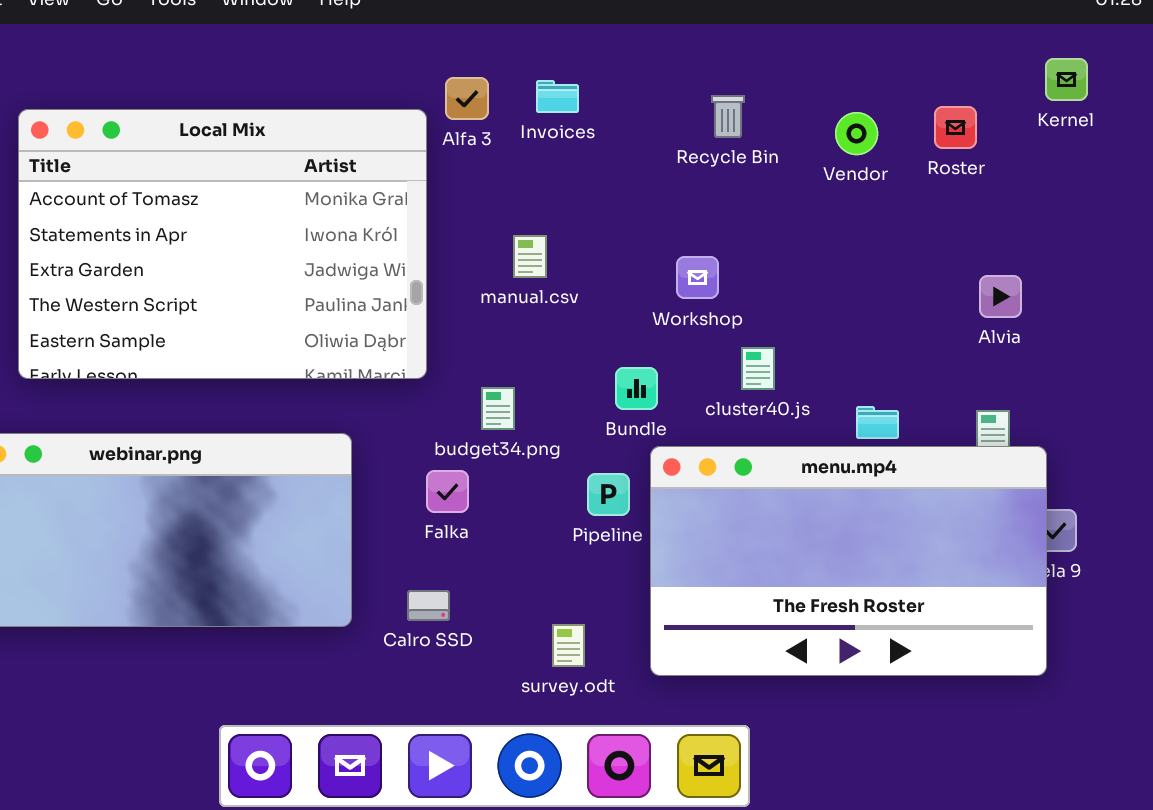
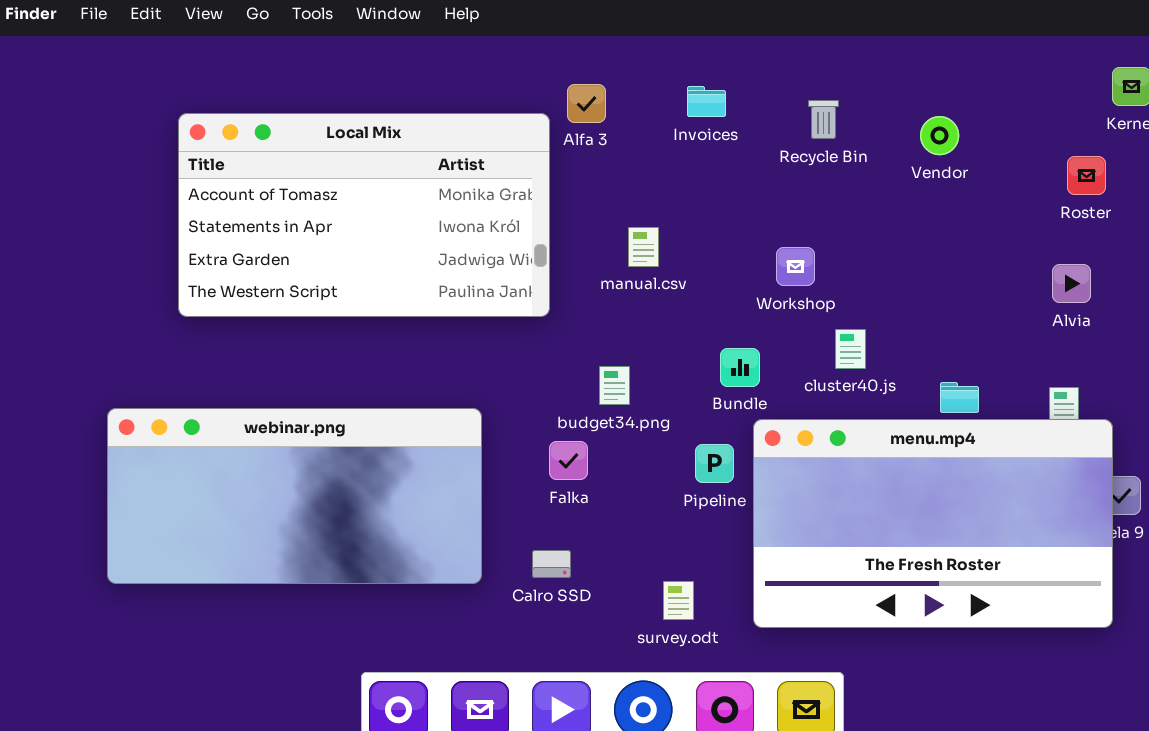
Invoices: [536,80,579,113] -> [687,86,726,117], moved
Roster: [934,106,977,149] -> [1067,156,1106,195], moved
Local Mix: [18,109,427,379] -> [178,113,550,317], resized

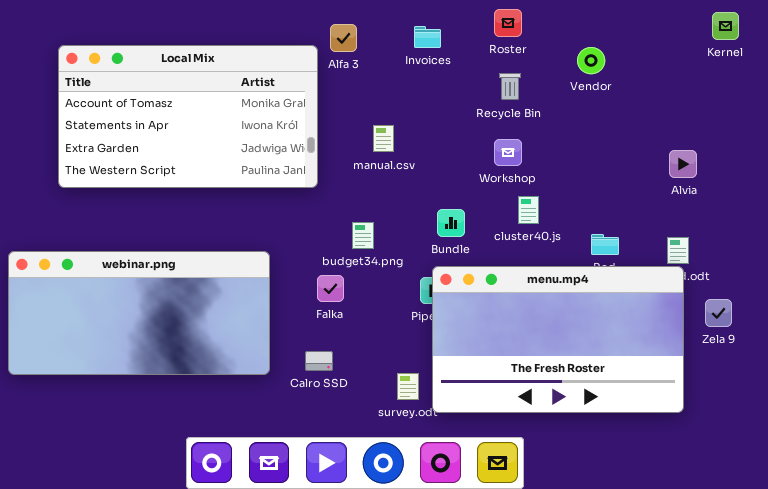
Recycle Bin: [808,100,839,139] -> [499,73,521,100], moved
Roster: [1067,156,1106,195] -> [494,9,522,37], moved
Workshop: [776,247,815,286] -> [494,139,522,166], moved
menu.mp4: [753,419,1113,628] -> [432,266,684,413], moved

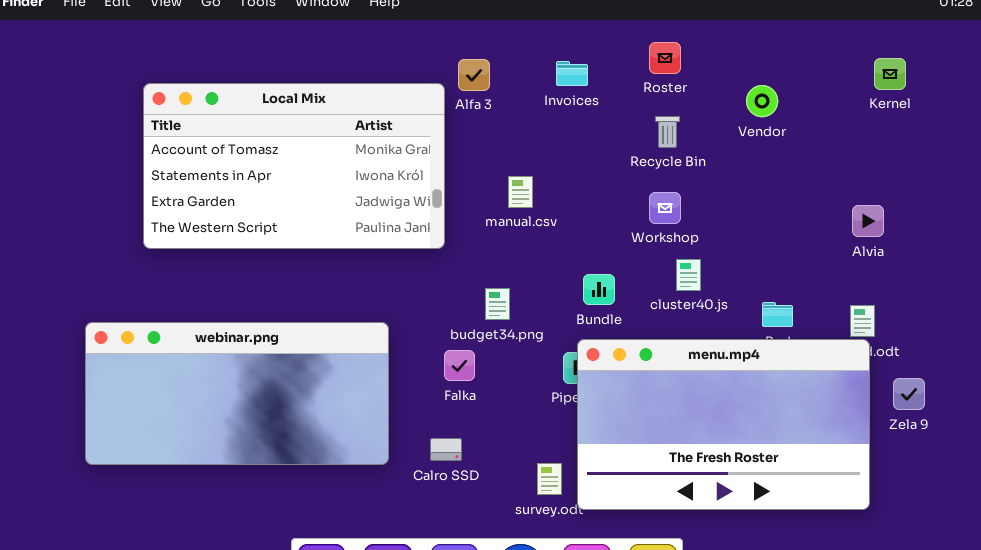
Kernel: [712,12,739,40] -> [874,58,906,90], moved

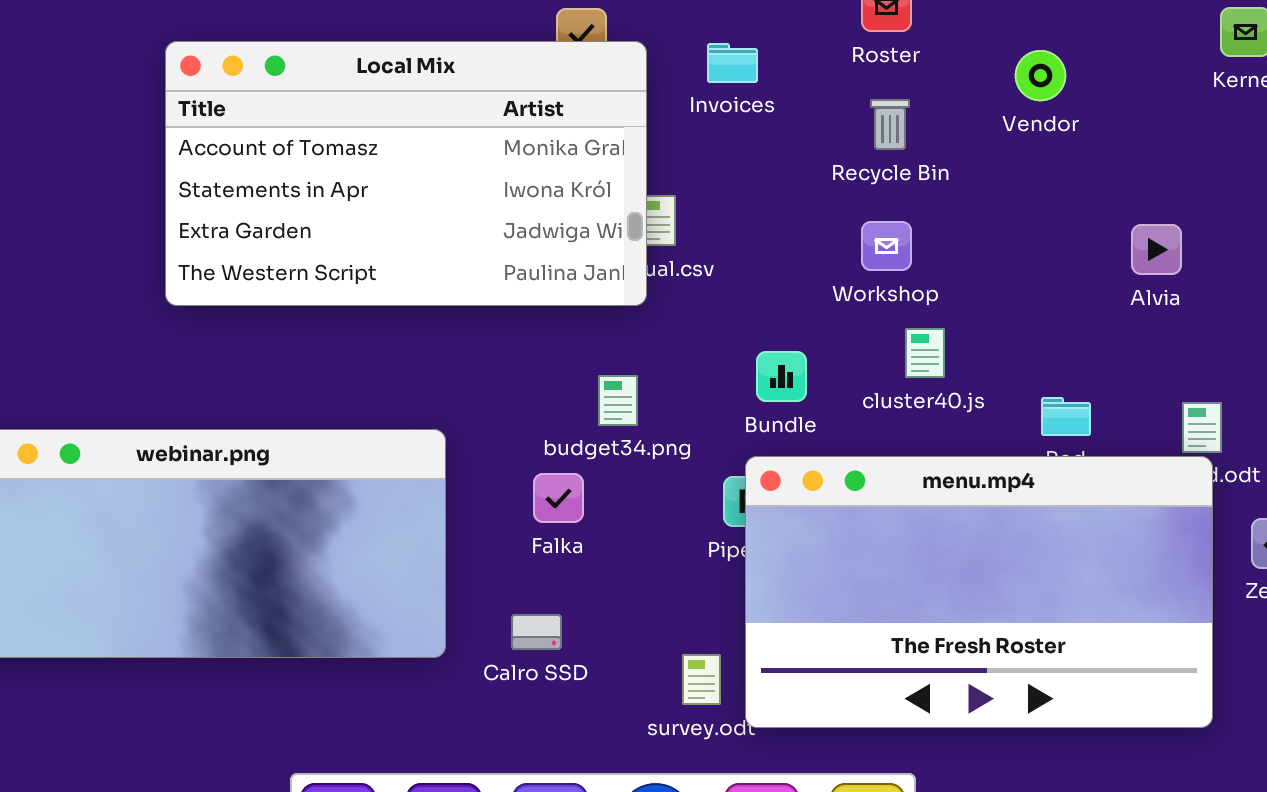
Invoices: [556,61,588,86] -> [707,43,758,83], moved
Local Mix: [143,83,445,249] -> [165,41,647,306], moved
Alvia: [852,205,884,237] -> [1131,224,1182,275], moved

